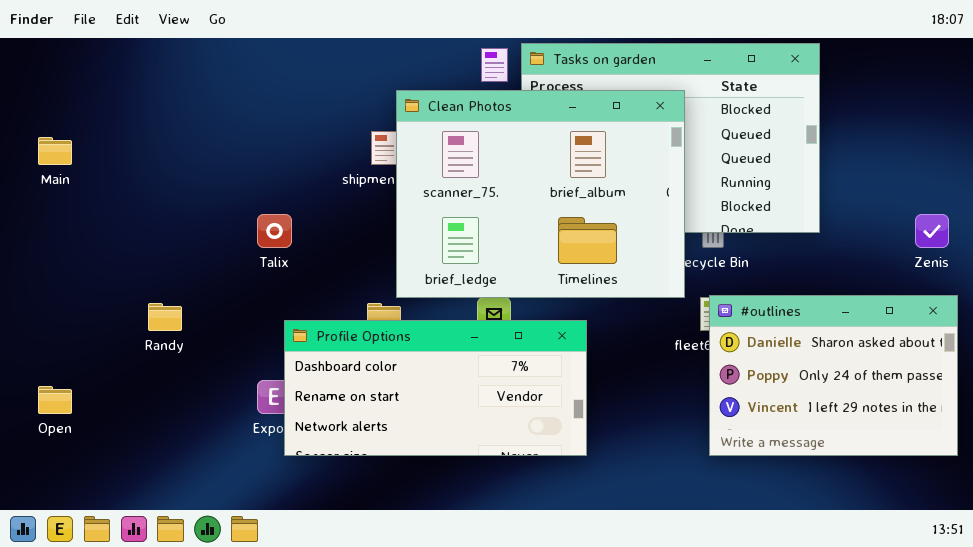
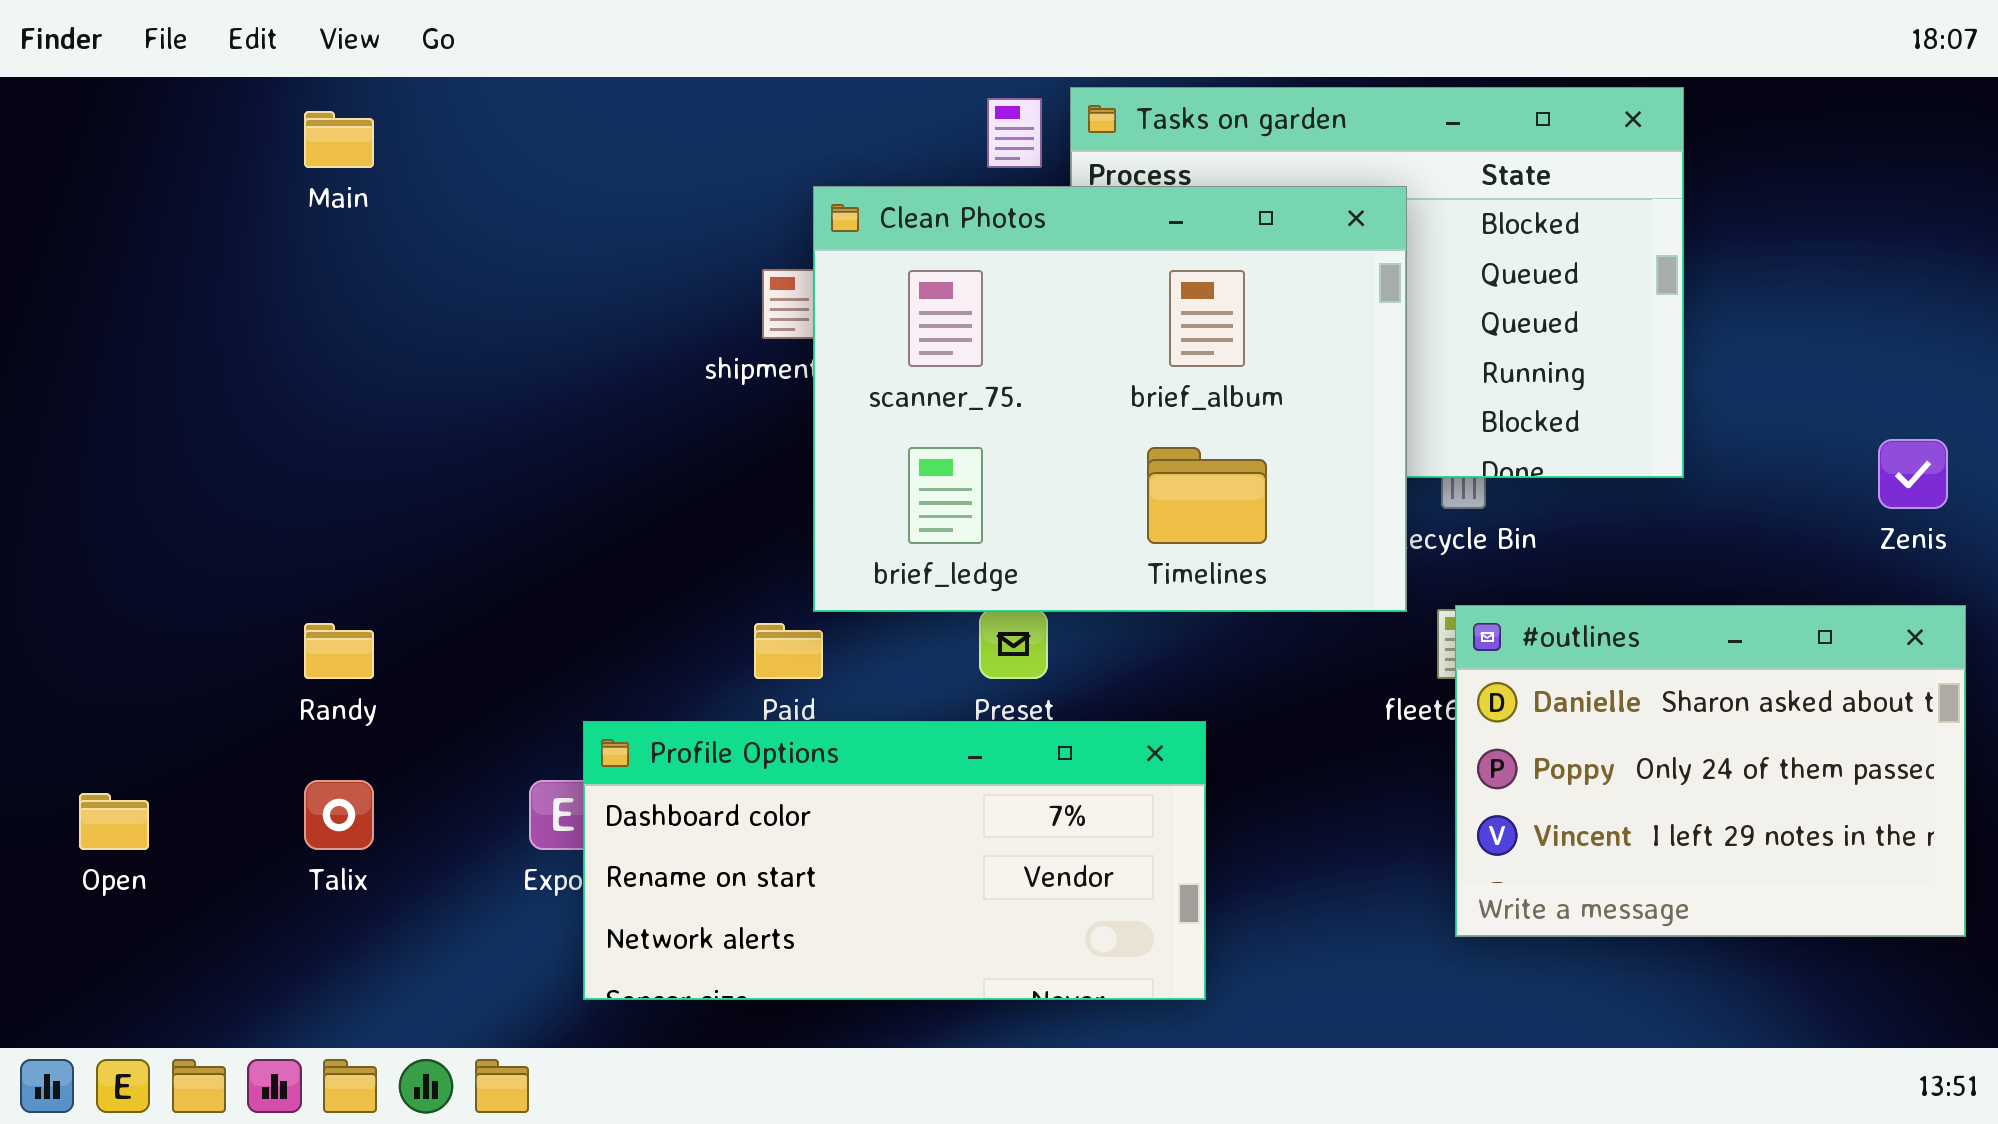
Main: [38,137,72,165] -> [304,111,374,168], moved
Talix: [257,214,292,248] -> [304,780,374,850], moved
Profile Options: [284,320,587,456] -> [583,721,1206,1000], moved

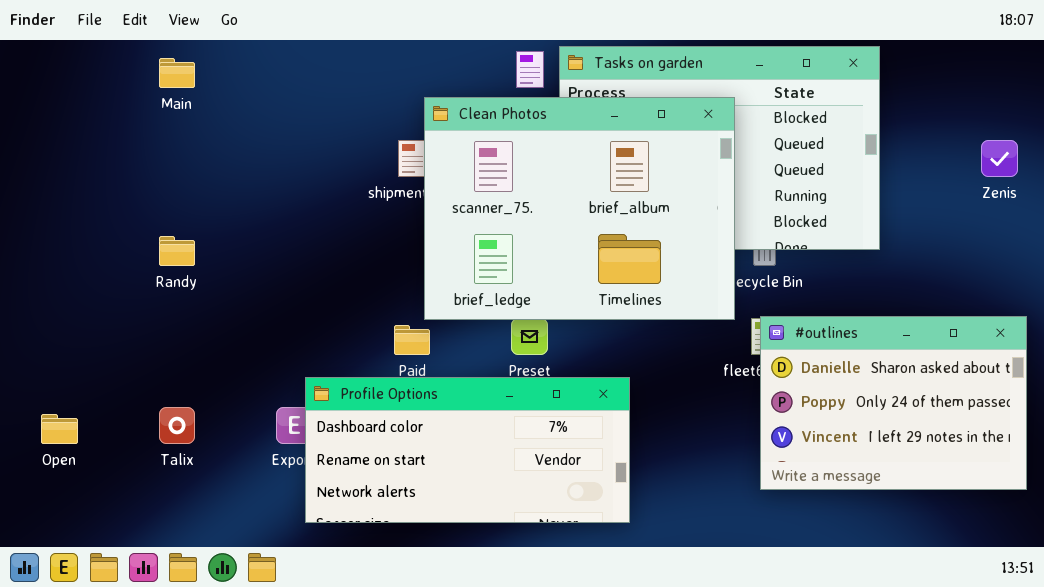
Zenis: [1878,439,1948,509] -> [981,140,1018,177], moved
Randy: [304,623,374,679] -> [159,236,195,266], moved

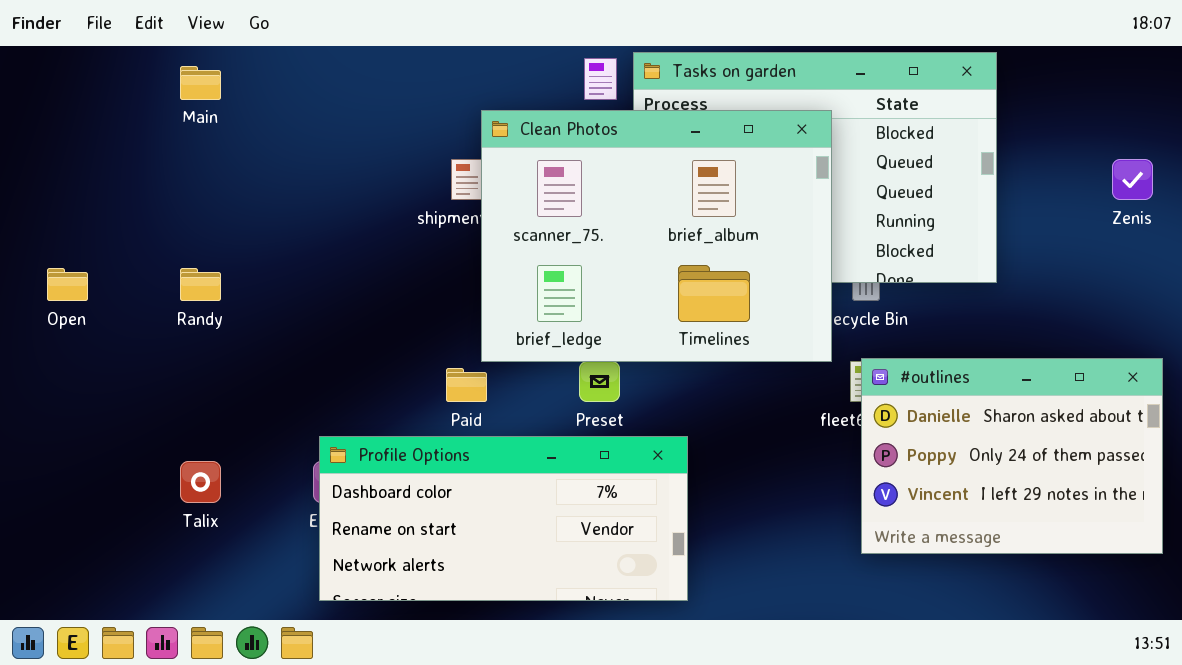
Profile Options: [305,377,630,523] -> [319,436,688,601], moved
Open: [41,414,78,444] -> [47,268,88,301], moved

